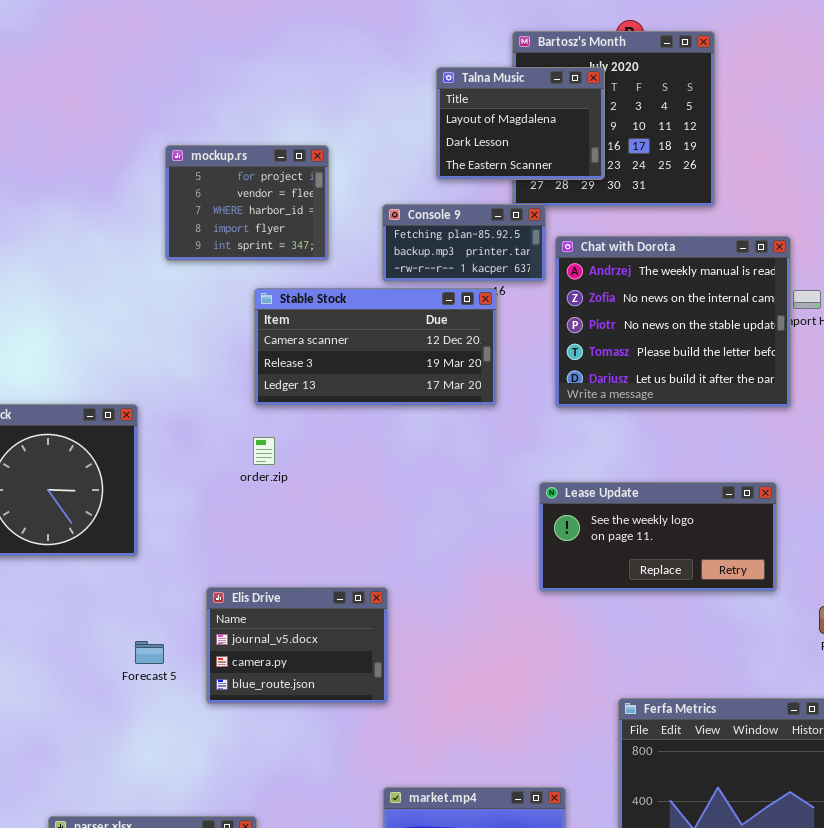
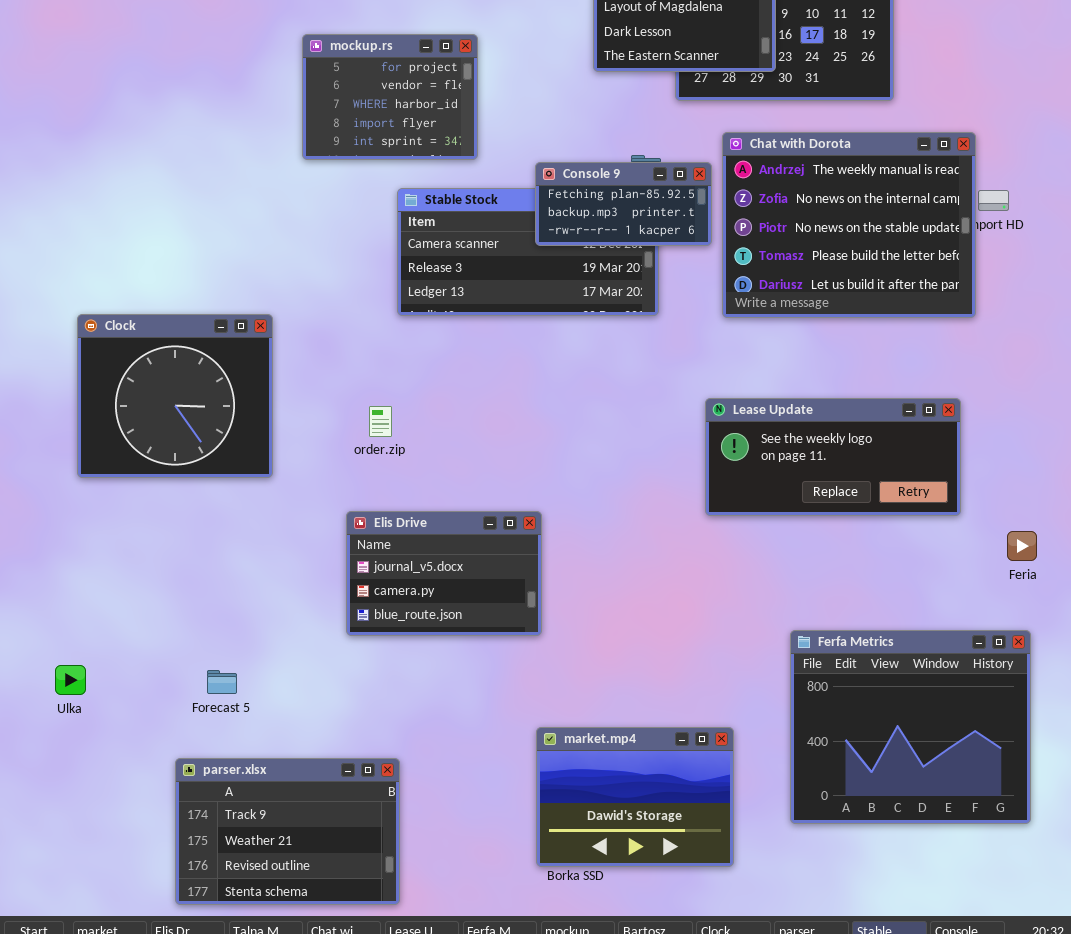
Console 9: [382,204,546,282] -> [535,162,712,246], moved
order.zip: [253,437,275,465] -> [369,406,392,437], moved
Forecast 5: [135,641,164,664] -> [207,670,237,694], moved

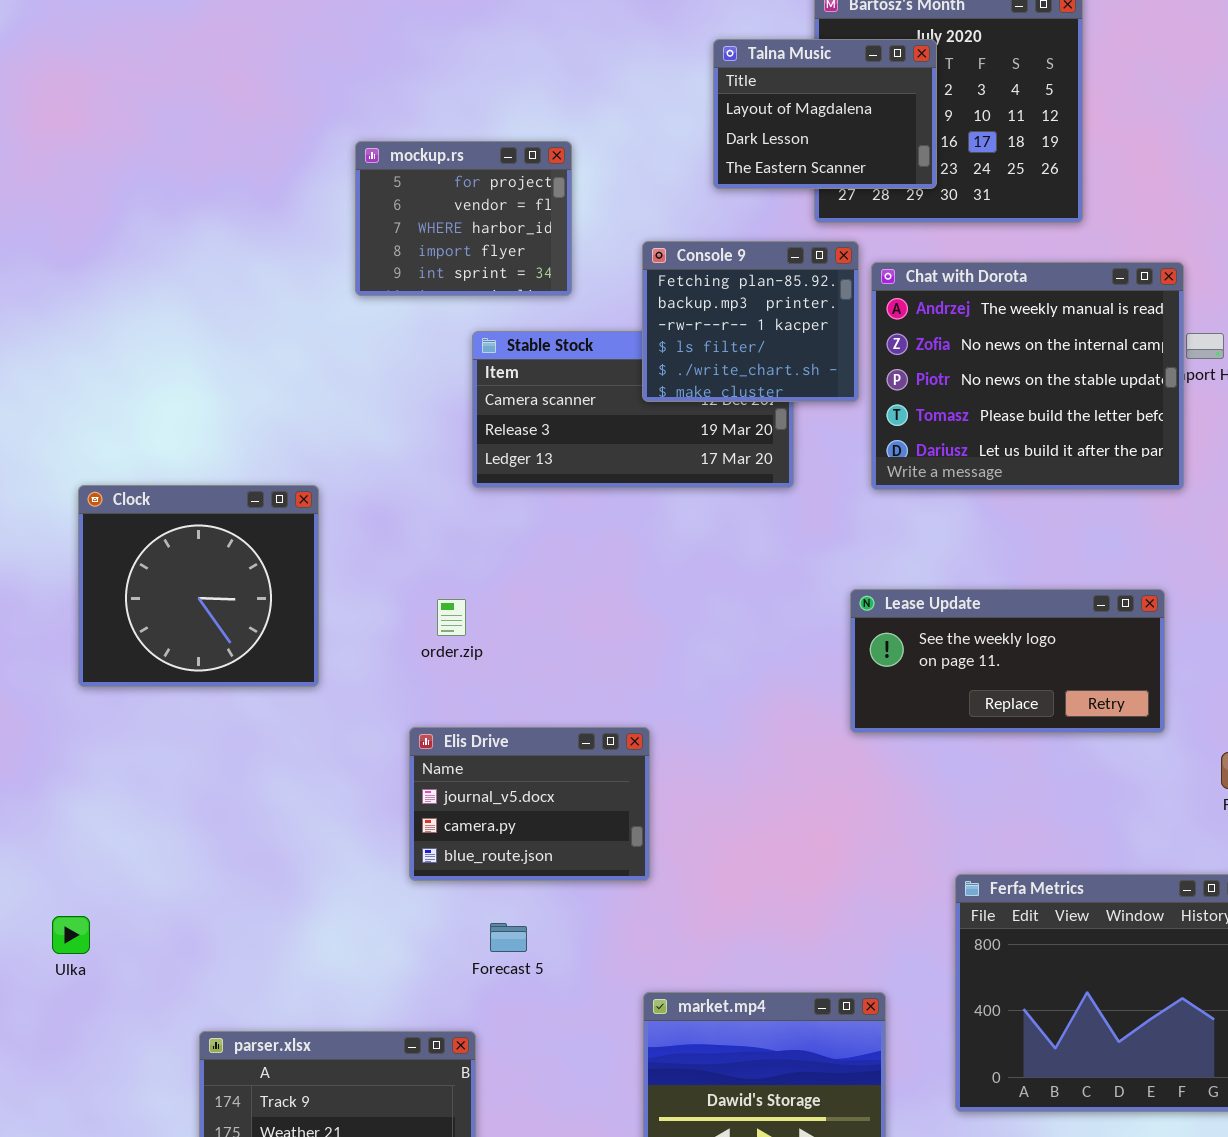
Console 9: [535,162,712,246] -> [642,241,859,402], resized
Forecast 5: [207,670,237,694] -> [490,923,527,952], moved

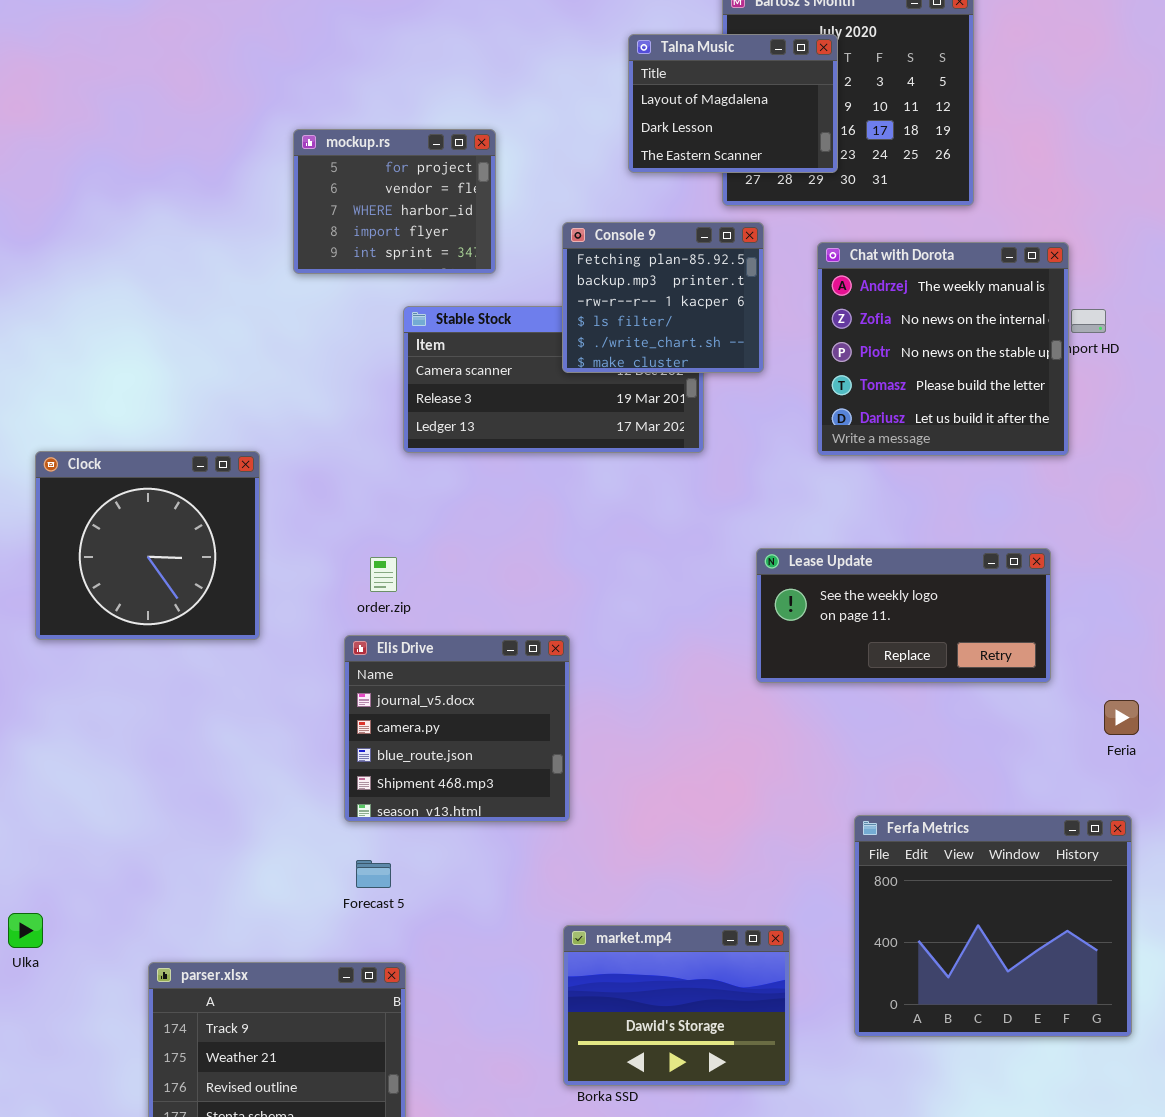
Chat with Dorota: [871,262,1184,490] -> [817,242,1069,456], resized
Elis Drive: [409,727,650,881] -> [344,635,570,822], resized
Ulka: [52,916,90,954] -> [8,913,43,948], moved
Forecast 5: [490,923,527,952] -> [356,860,391,888], moved

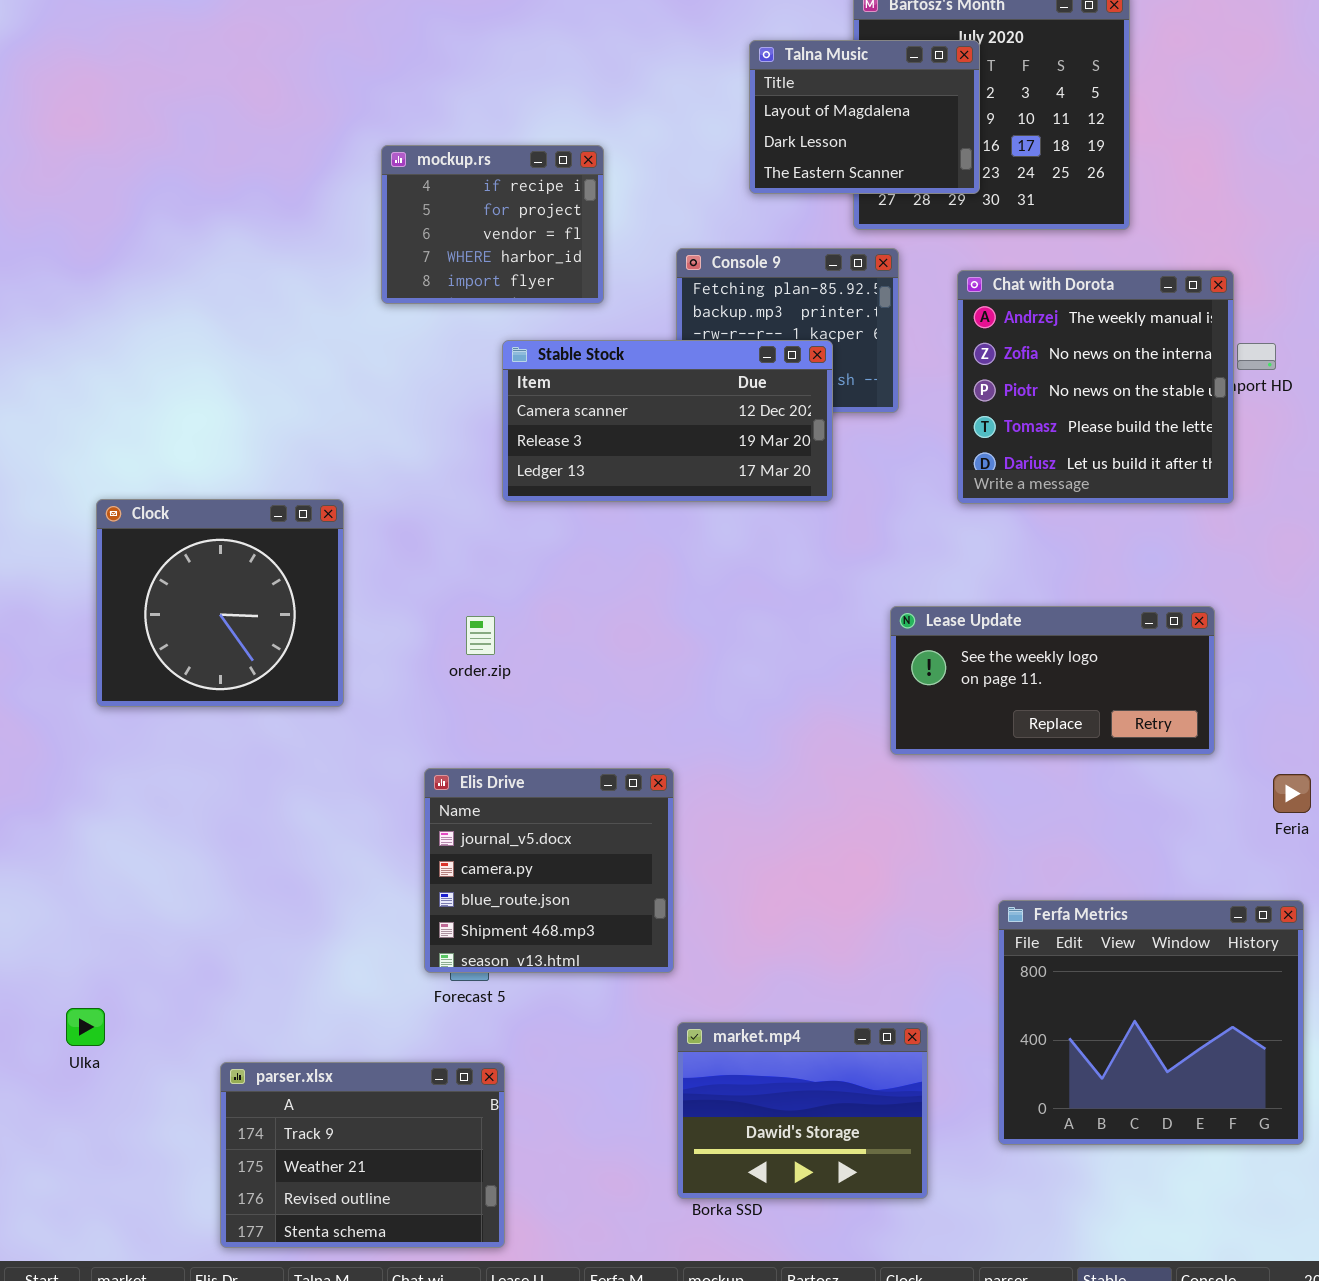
mockup.rs: [293,129,496,274] -> [381,145,604,304], scrolled up 1 row
Stable Stock: [403,306,704,453] -> [502,340,833,502], raised
Elis Drive: [344,635,570,822] -> [424,768,674,973], moved

